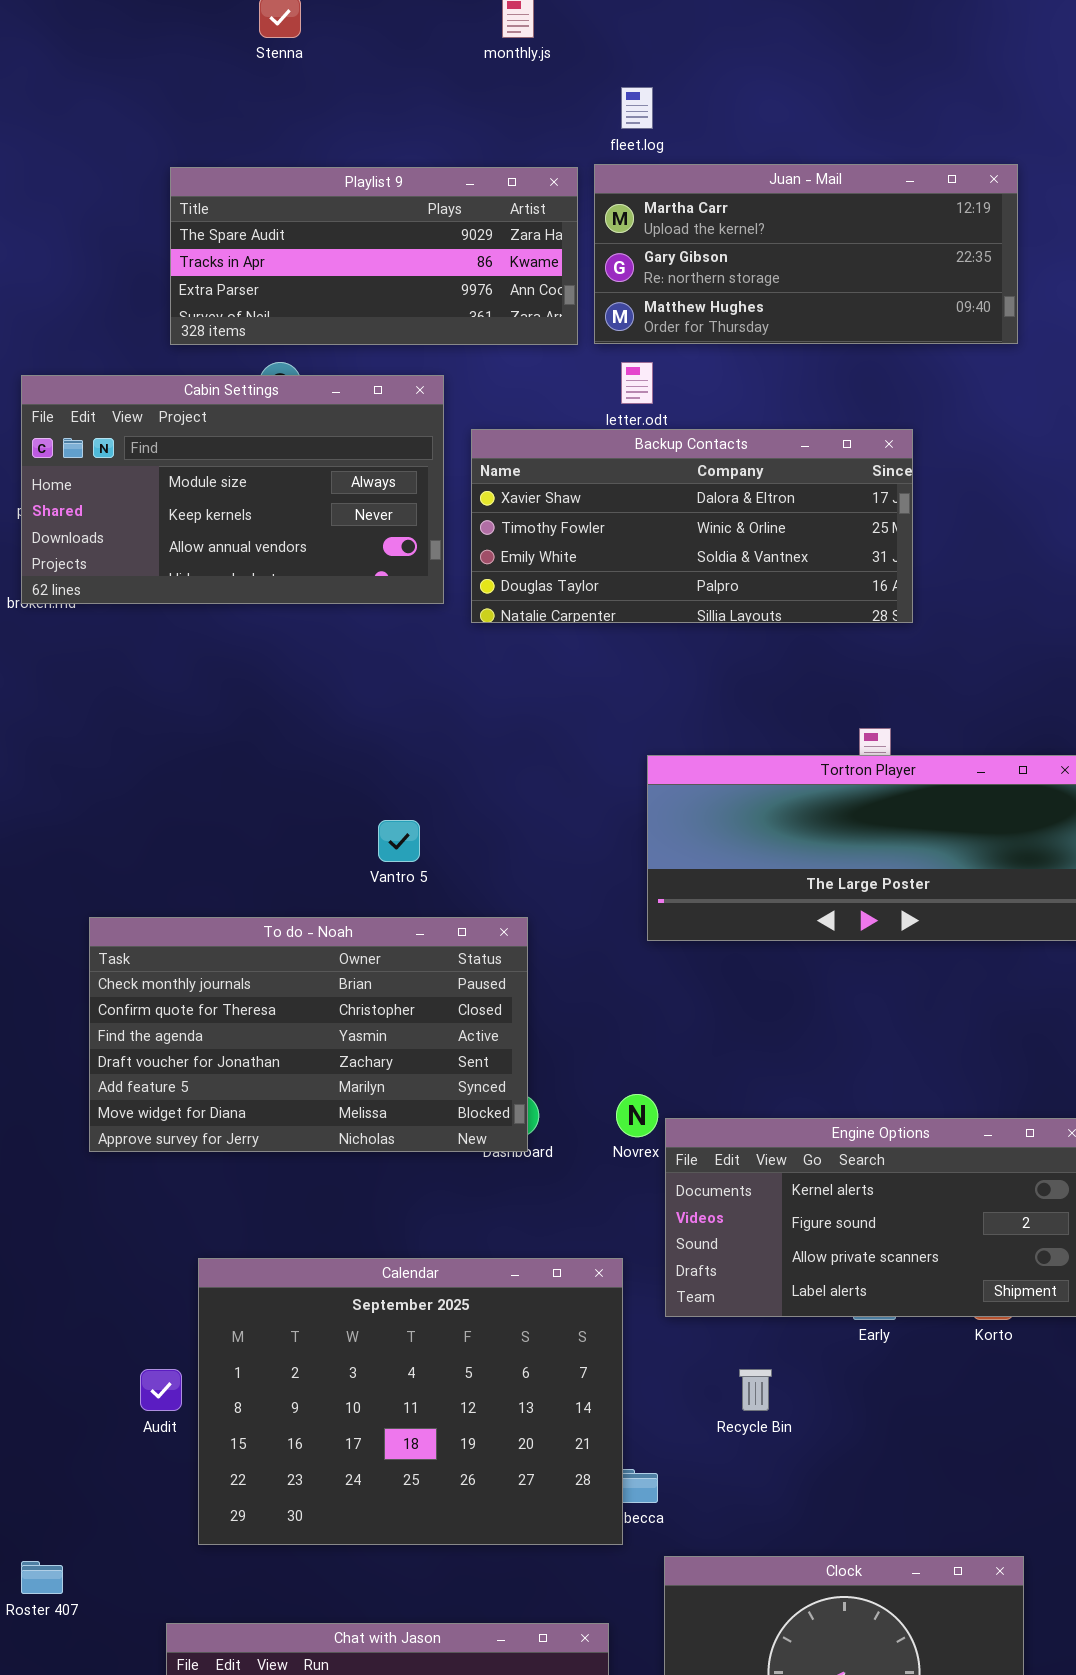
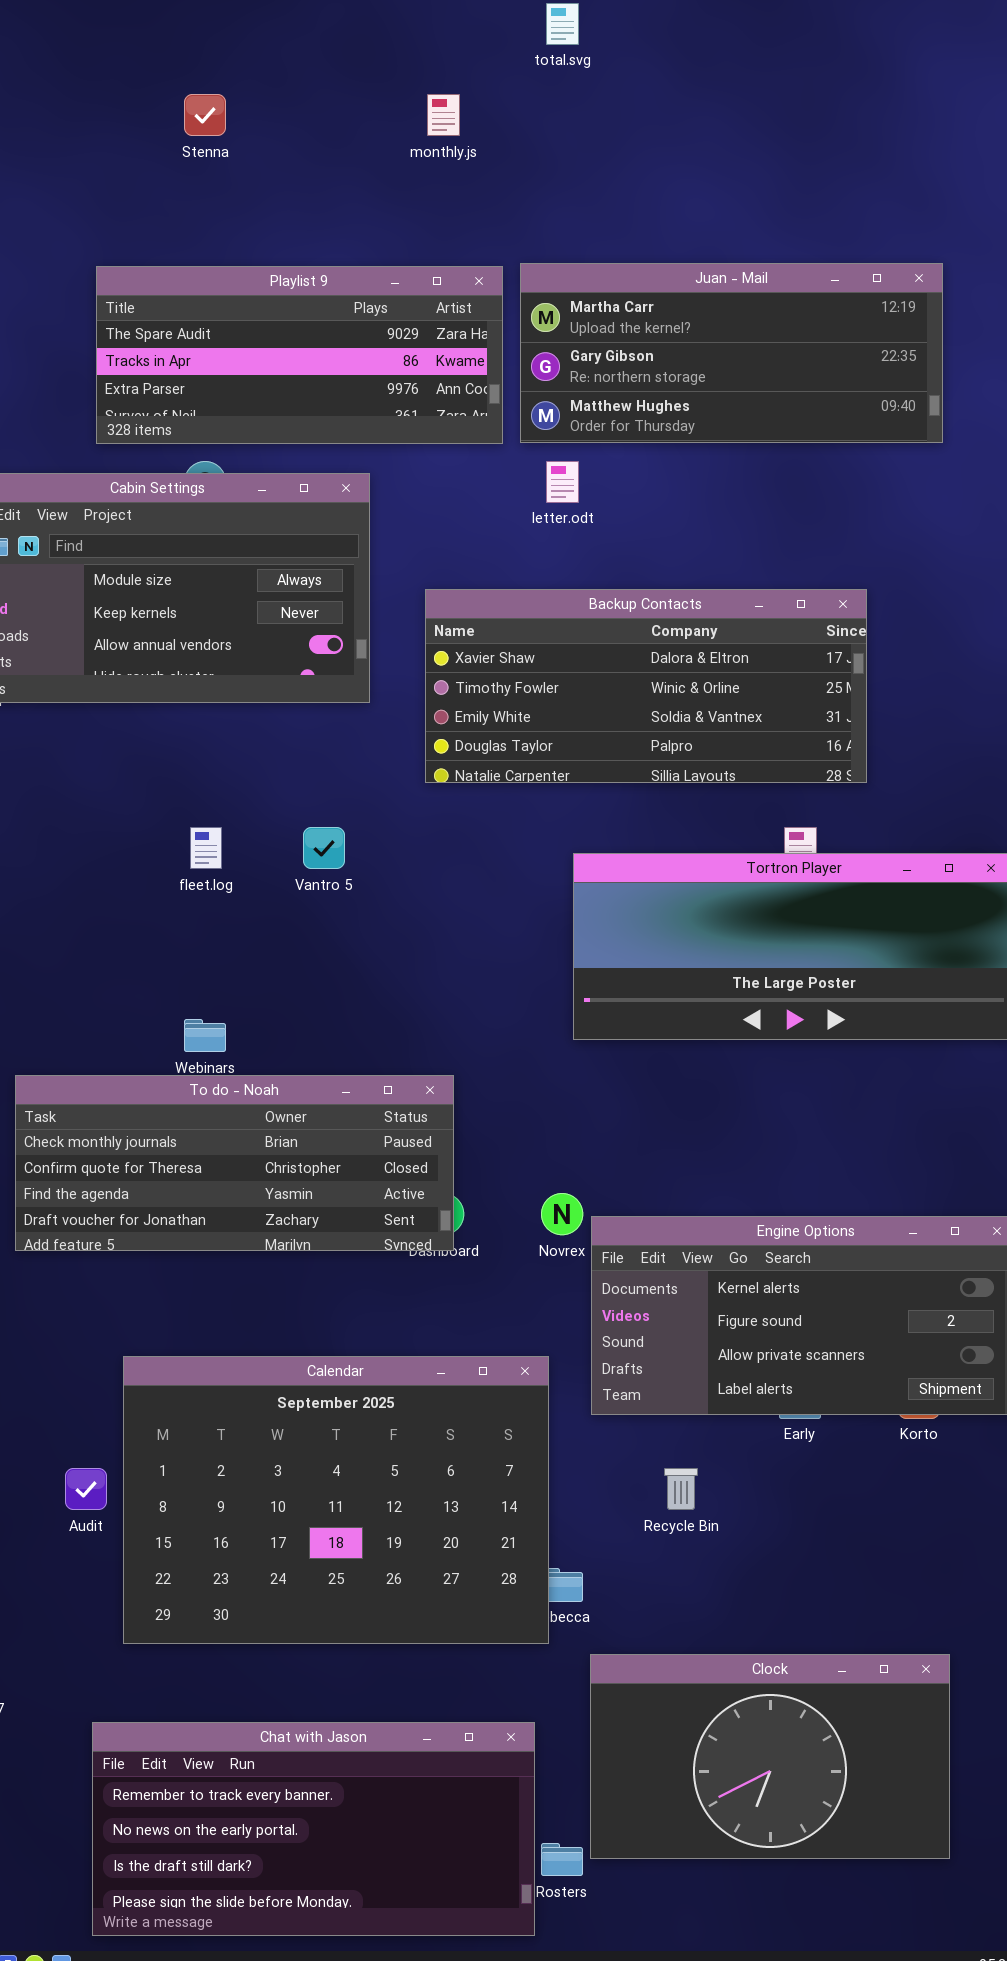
fleet.log: [621,87,653,129] -> [190,827,222,869], moved
Backup Contacts: [471,429,913,623] -> [425,589,867,783], moved
Vantro 5: [378,820,420,862] -> [303,827,345,869], moved
To do - Noah: [89,917,528,1152] -> [15,1075,454,1251], resized

